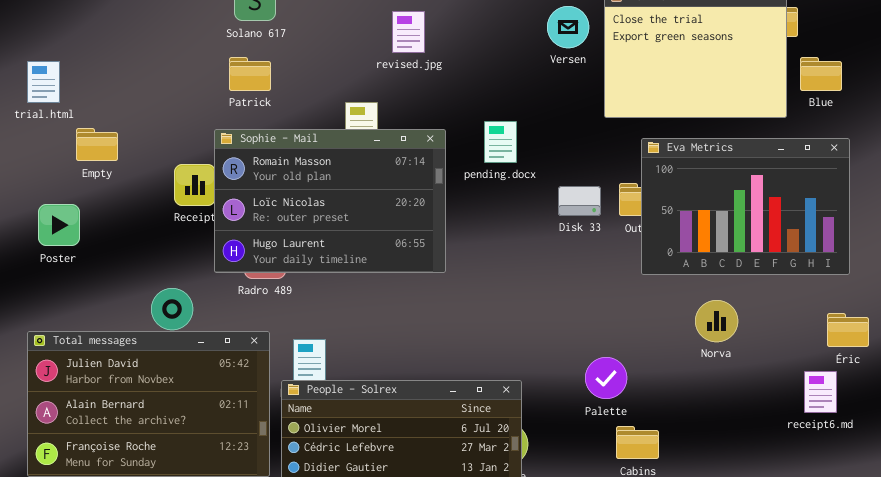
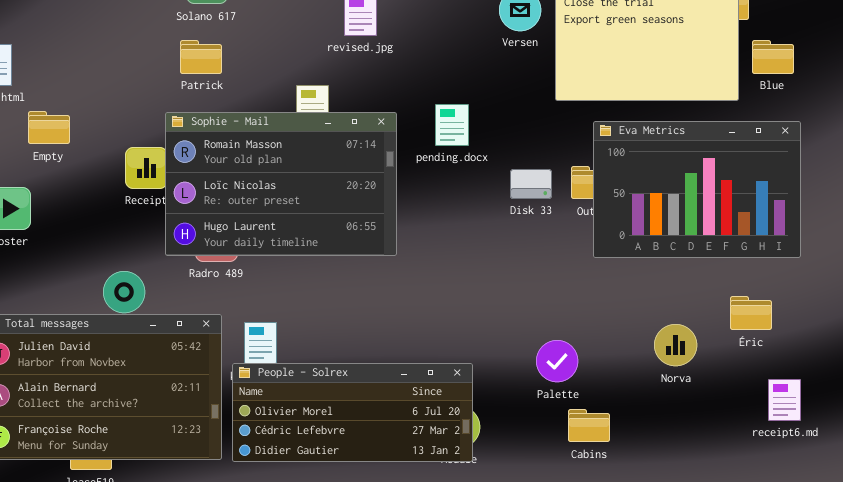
Norva: [695,300,738,342] -> [654,324,697,366], moved
Éric: [827,313,869,347] -> [730,296,772,330], moved
receipt6.md: [804,371,837,413] -> [768,379,801,421], moved

